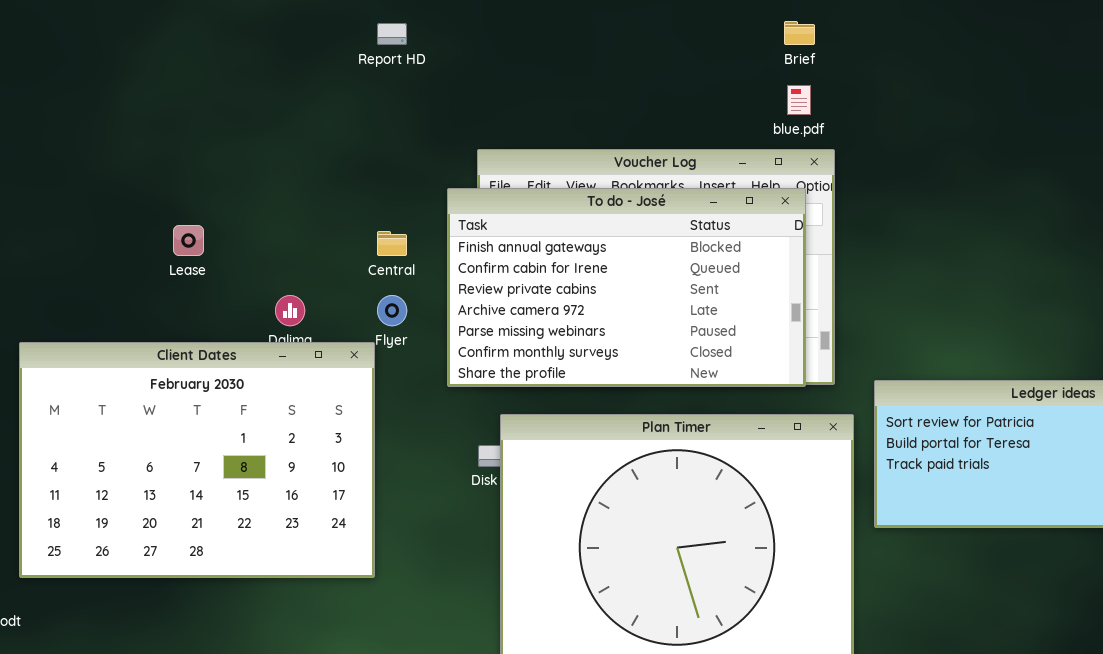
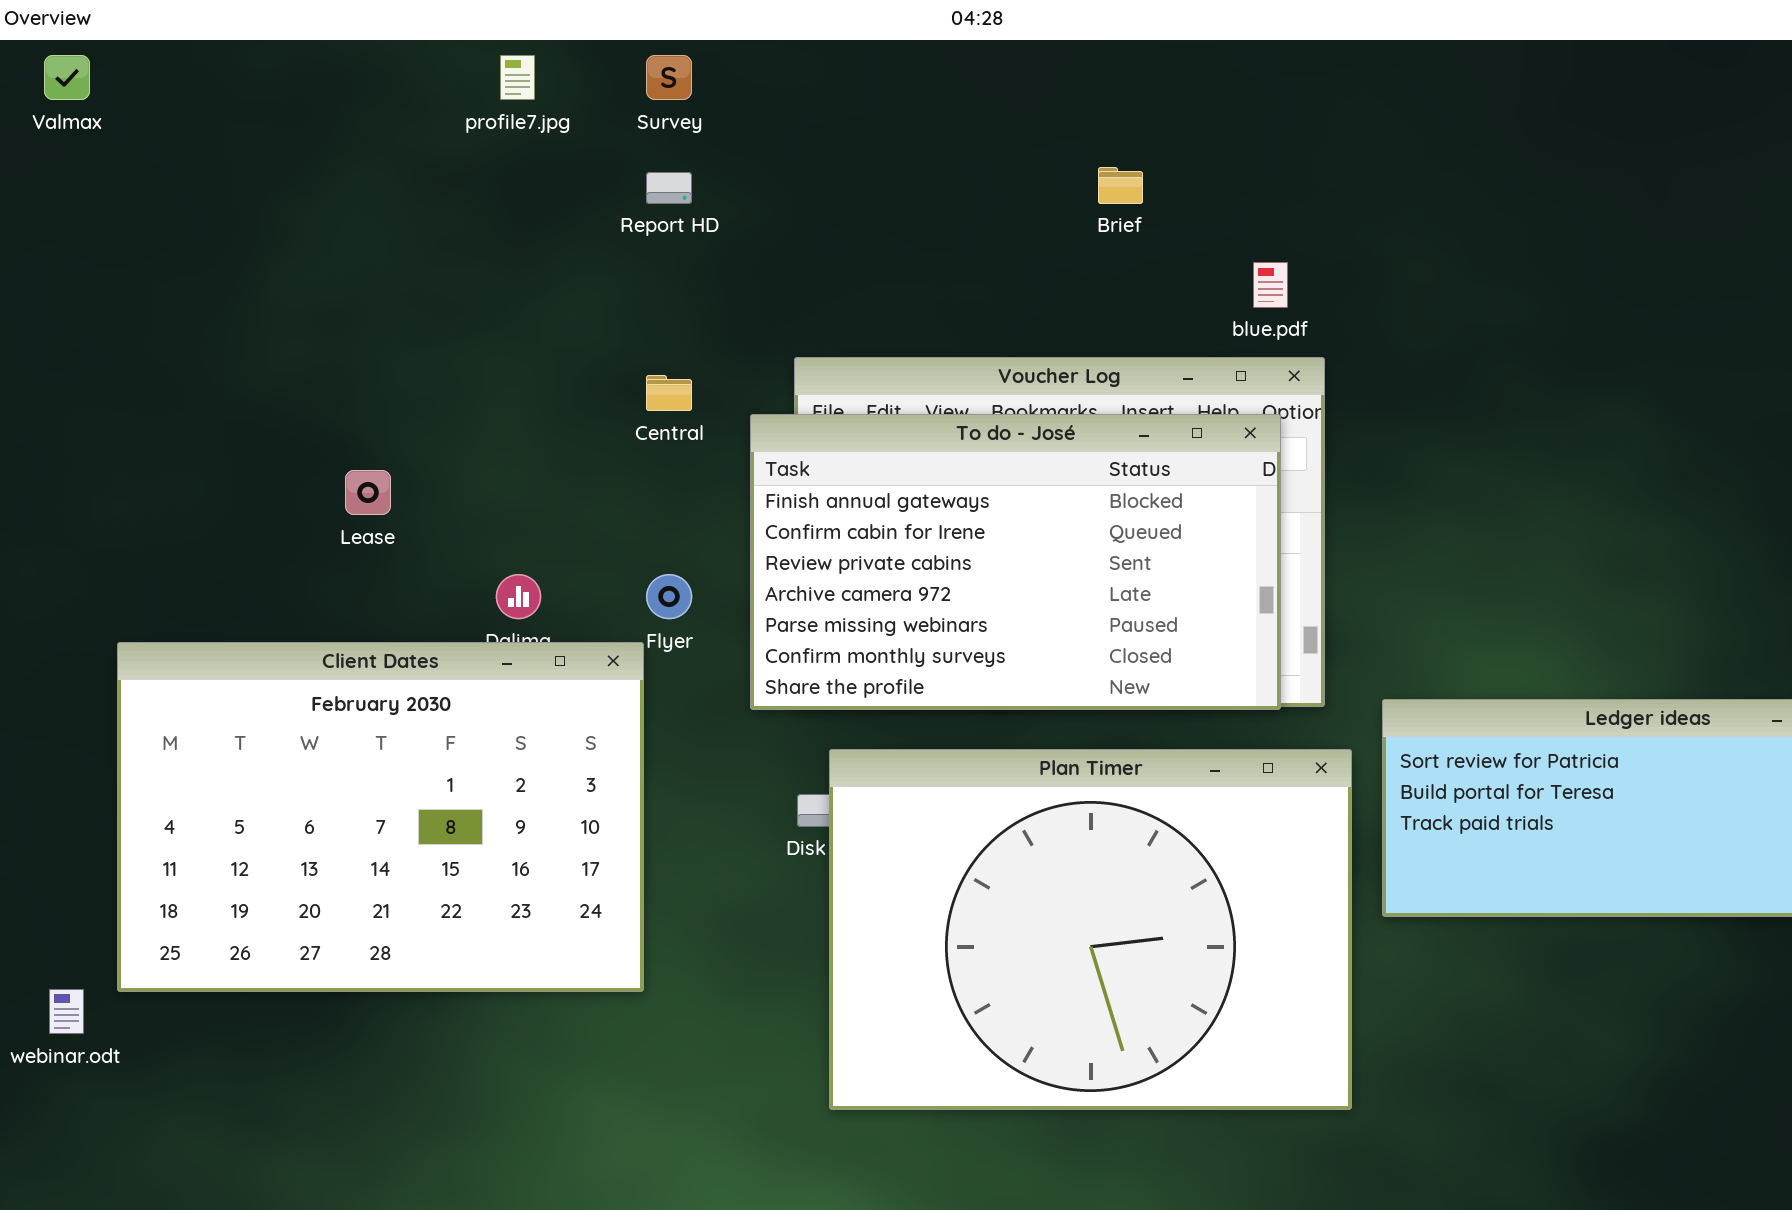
Brief: [784,21,815,45] -> [1098,167,1143,204], moved
Central: [377,231,407,256] -> [646,375,692,411], moved

